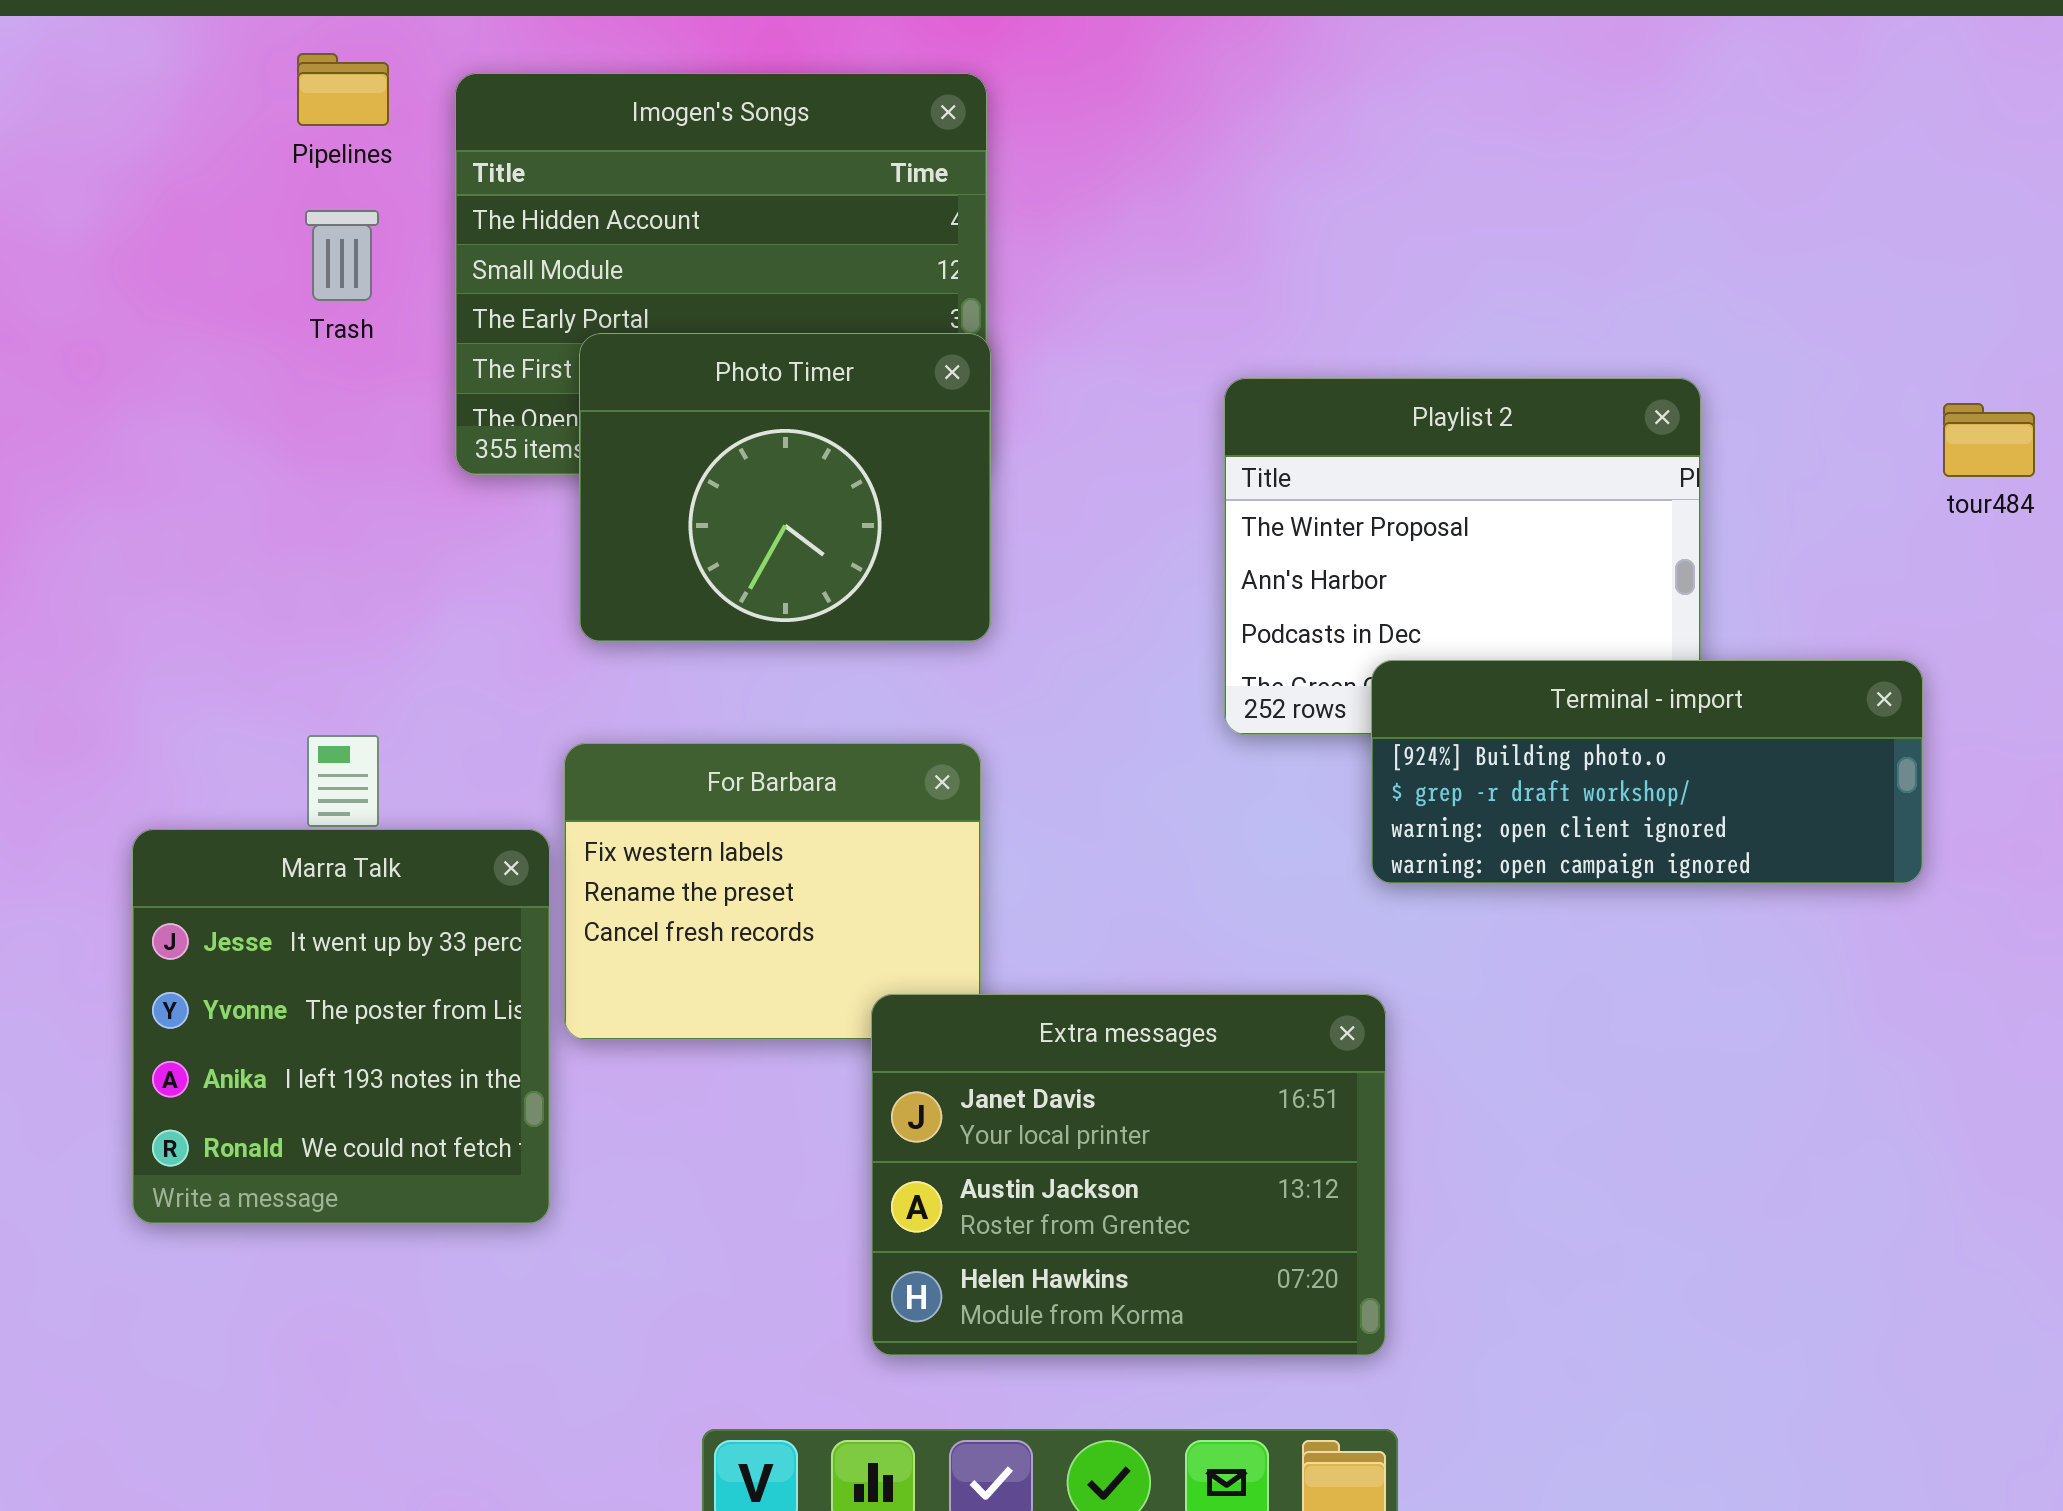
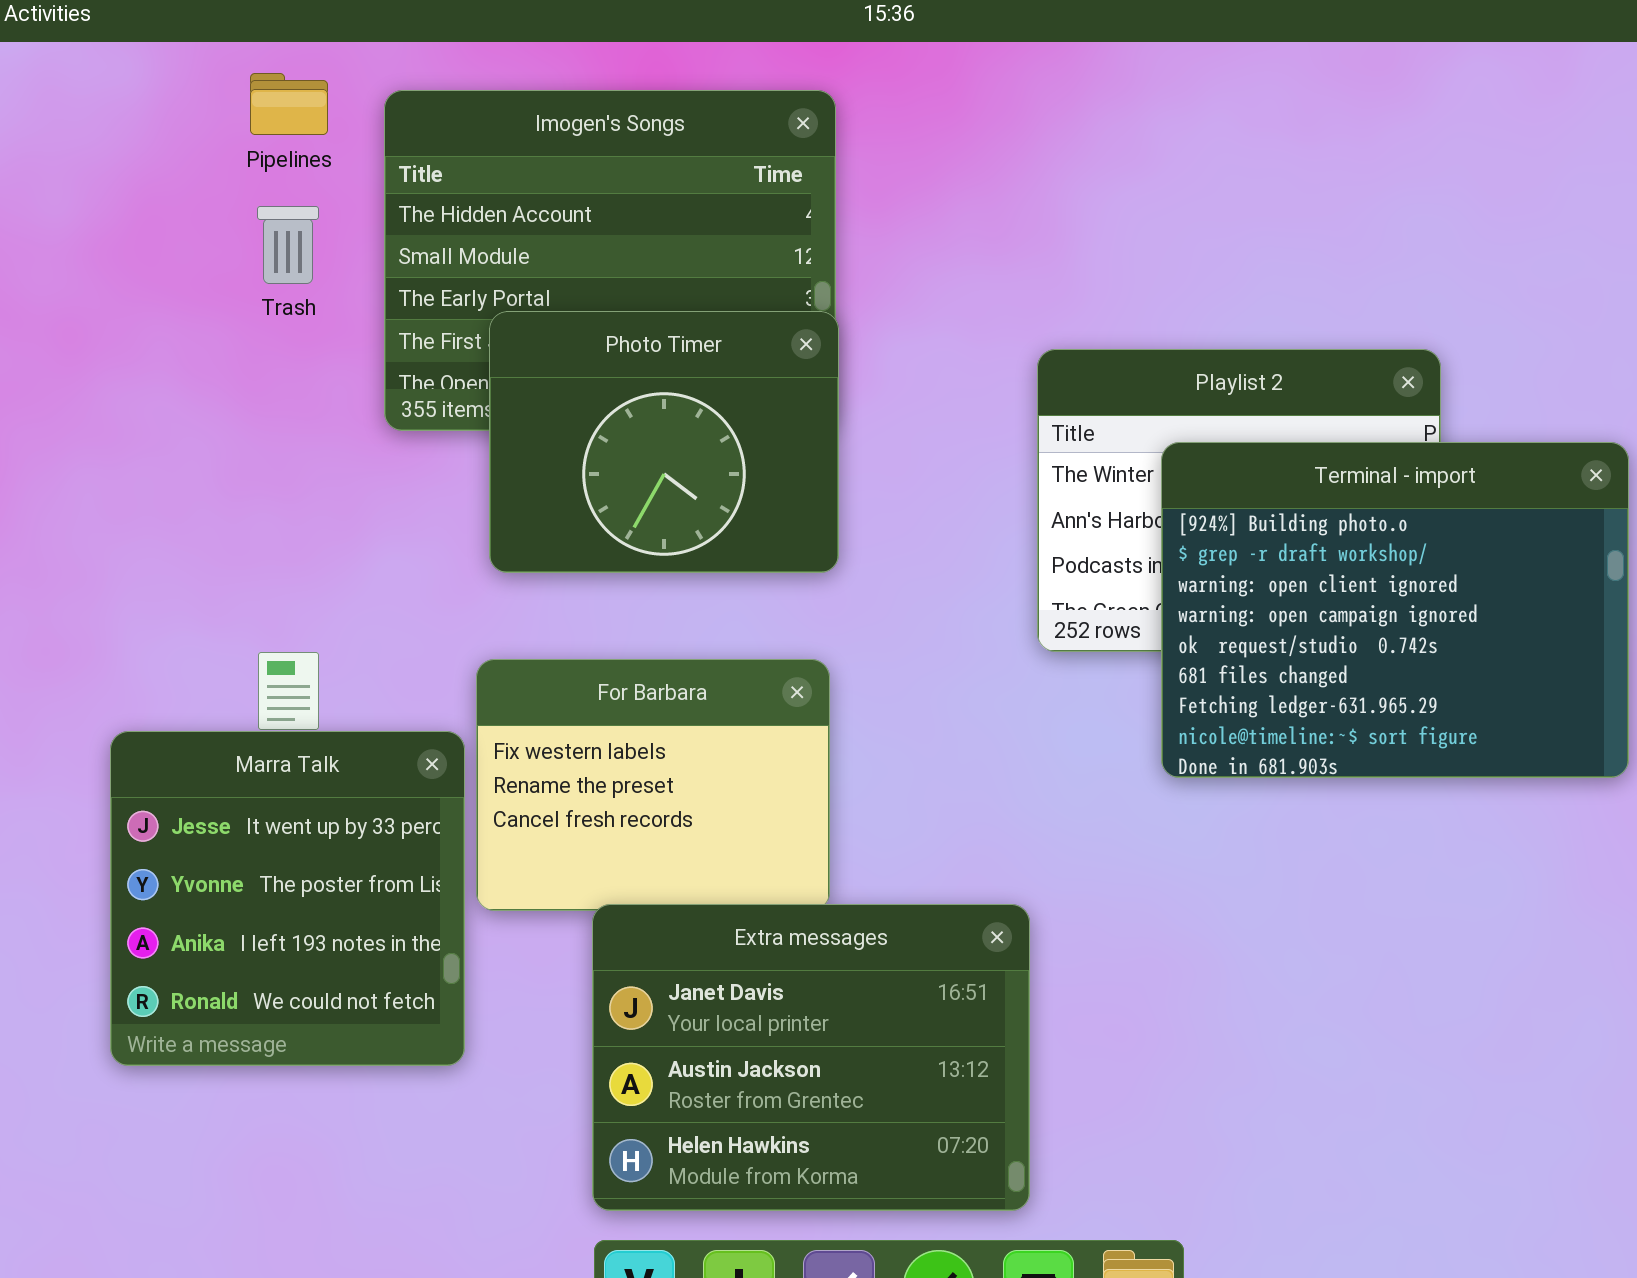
Terminal - import: [1371,660,1923,884] -> [1161,442,1629,778], resized
Extra messages: [871,994,1386,1356] -> [592,904,1030,1211], moved

